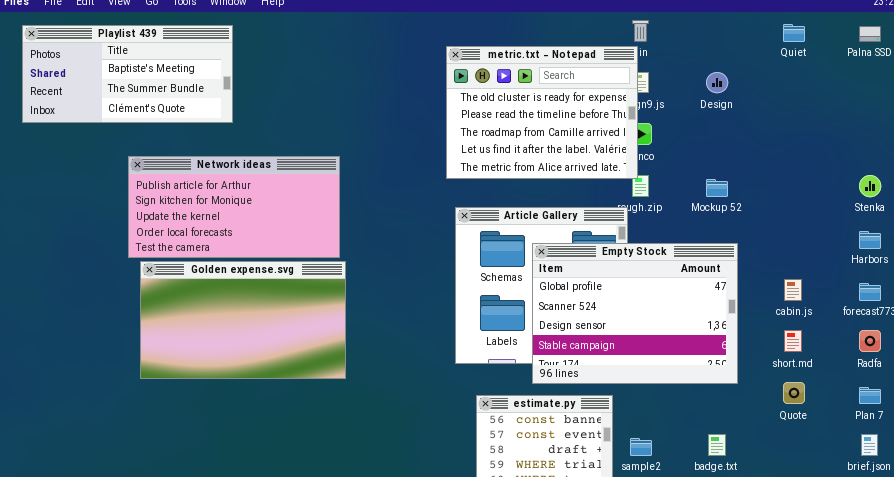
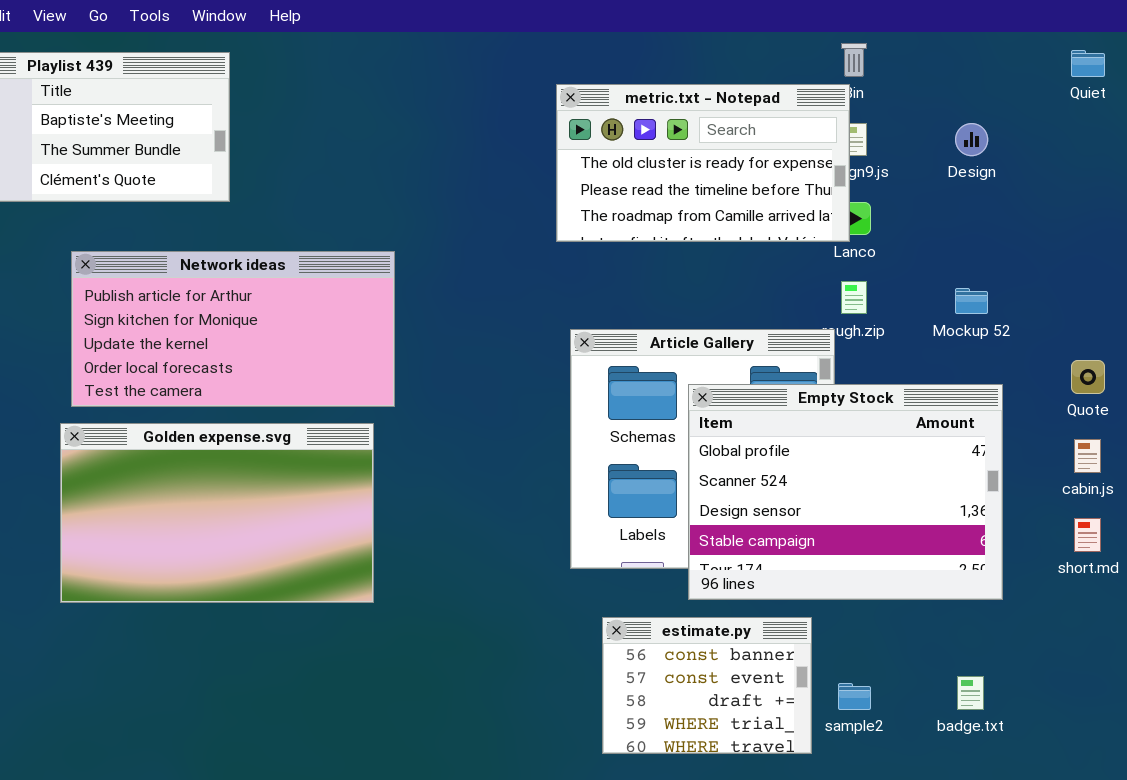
metric.txt - Notepad: [446,46,638,179] -> [556,84,850,242], resized
Golden expense.svg: [140,261,346,379] -> [60,423,374,603], moved
Quote: [783,382,805,404] -> [1071,360,1105,394], moved

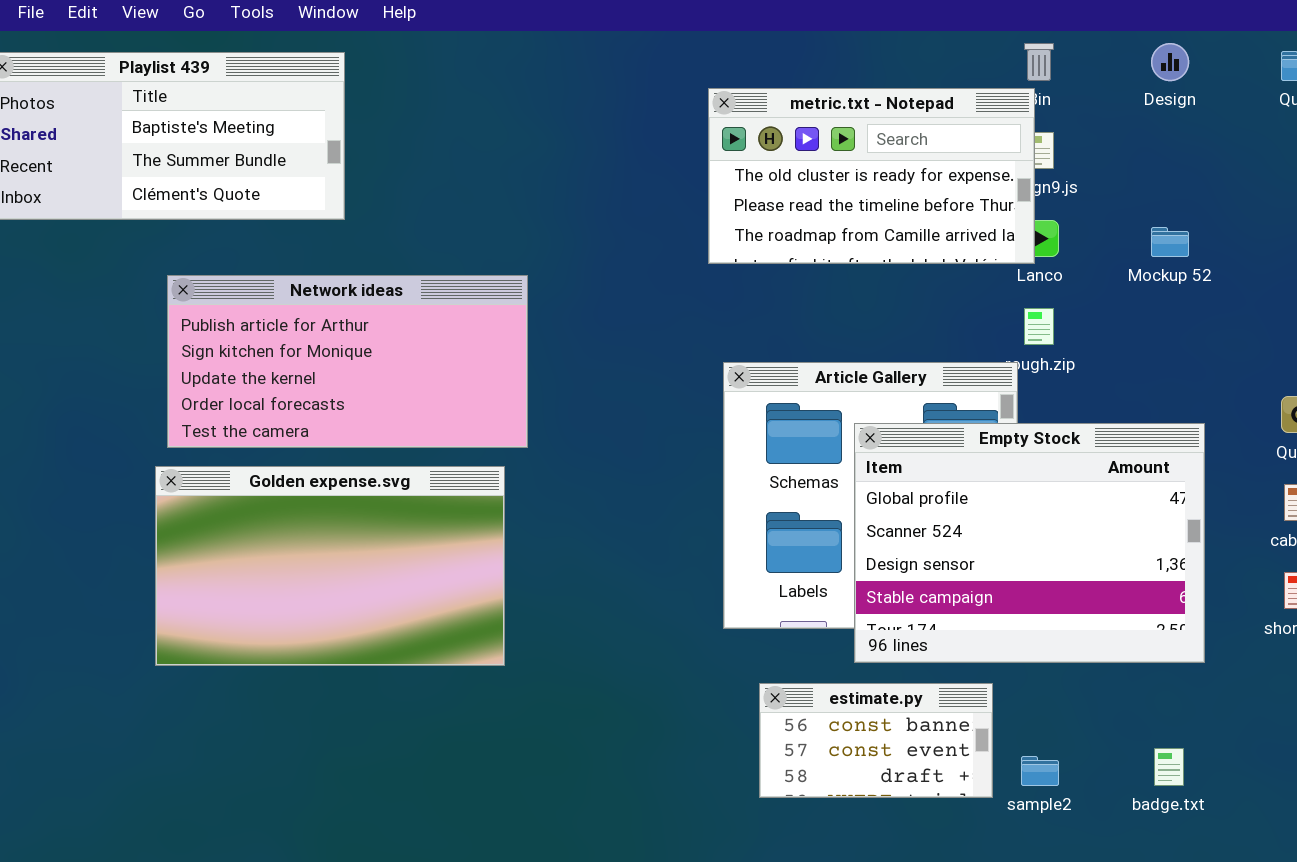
Design: [955,123,988,156] -> [1151,43,1189,81], moved
Mockup 52: [955,288,988,314] -> [1151,227,1189,257], moved
estimate.py: [602,617,812,754] -> [759,683,993,798], resized

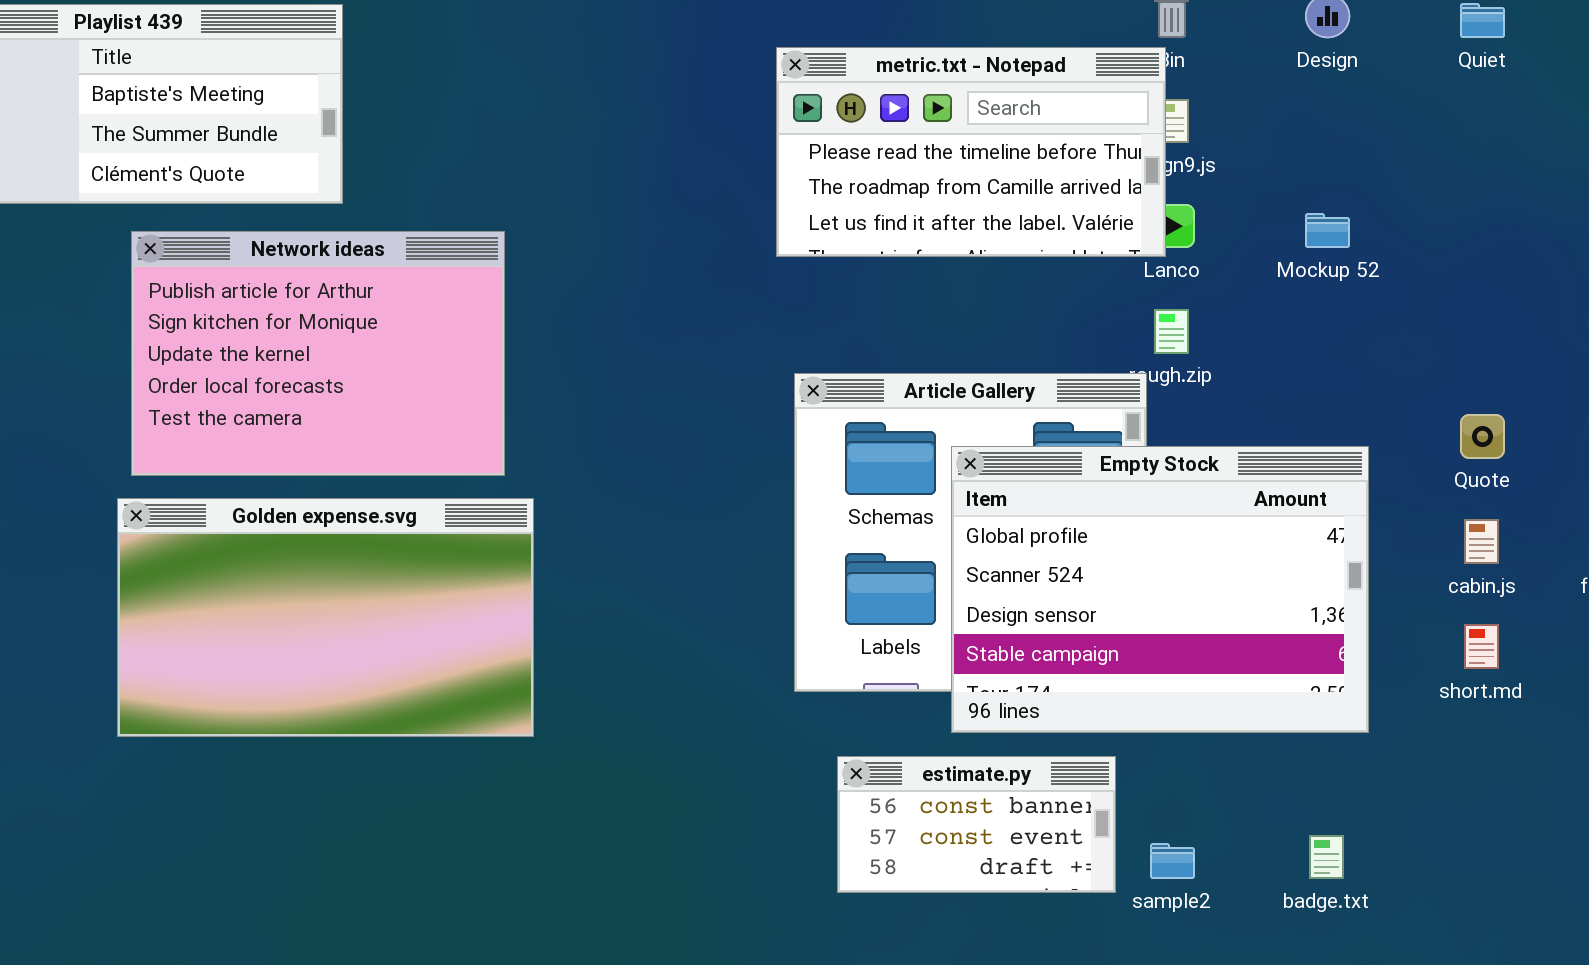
metric.txt - Notepad: [708,88,1035,264] -> [776,47,1166,257], scrolled down 1 row
Network ideas: [167,275,528,448] -> [131,231,505,476], resized

